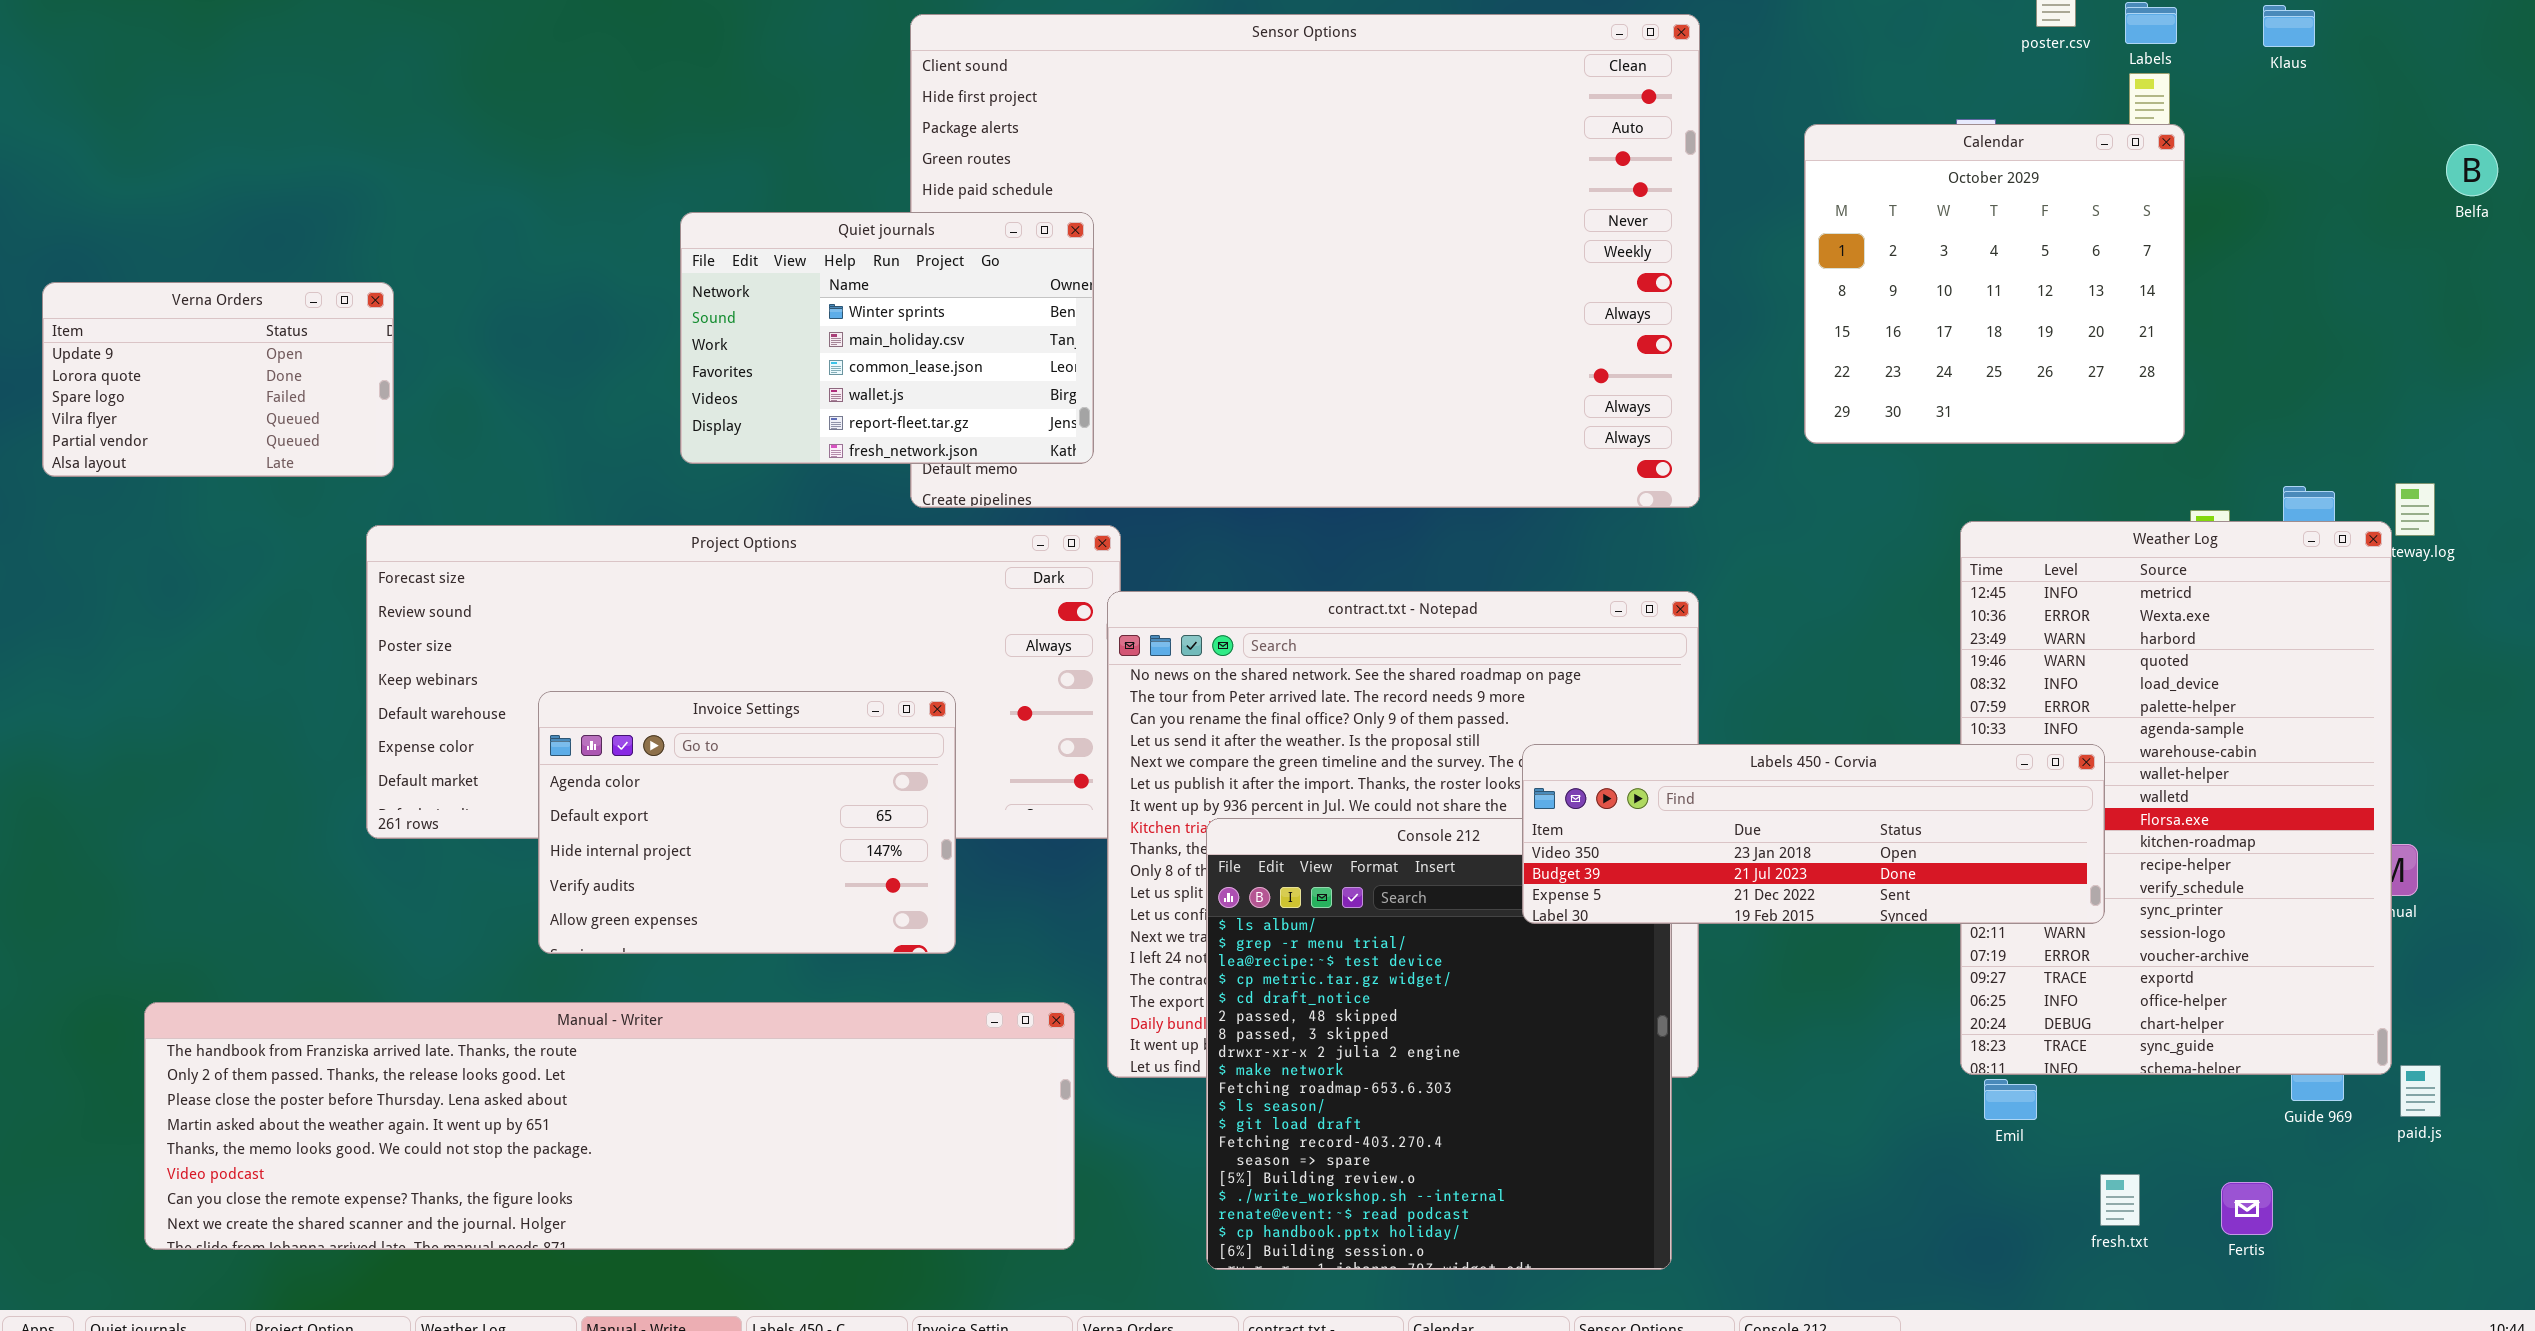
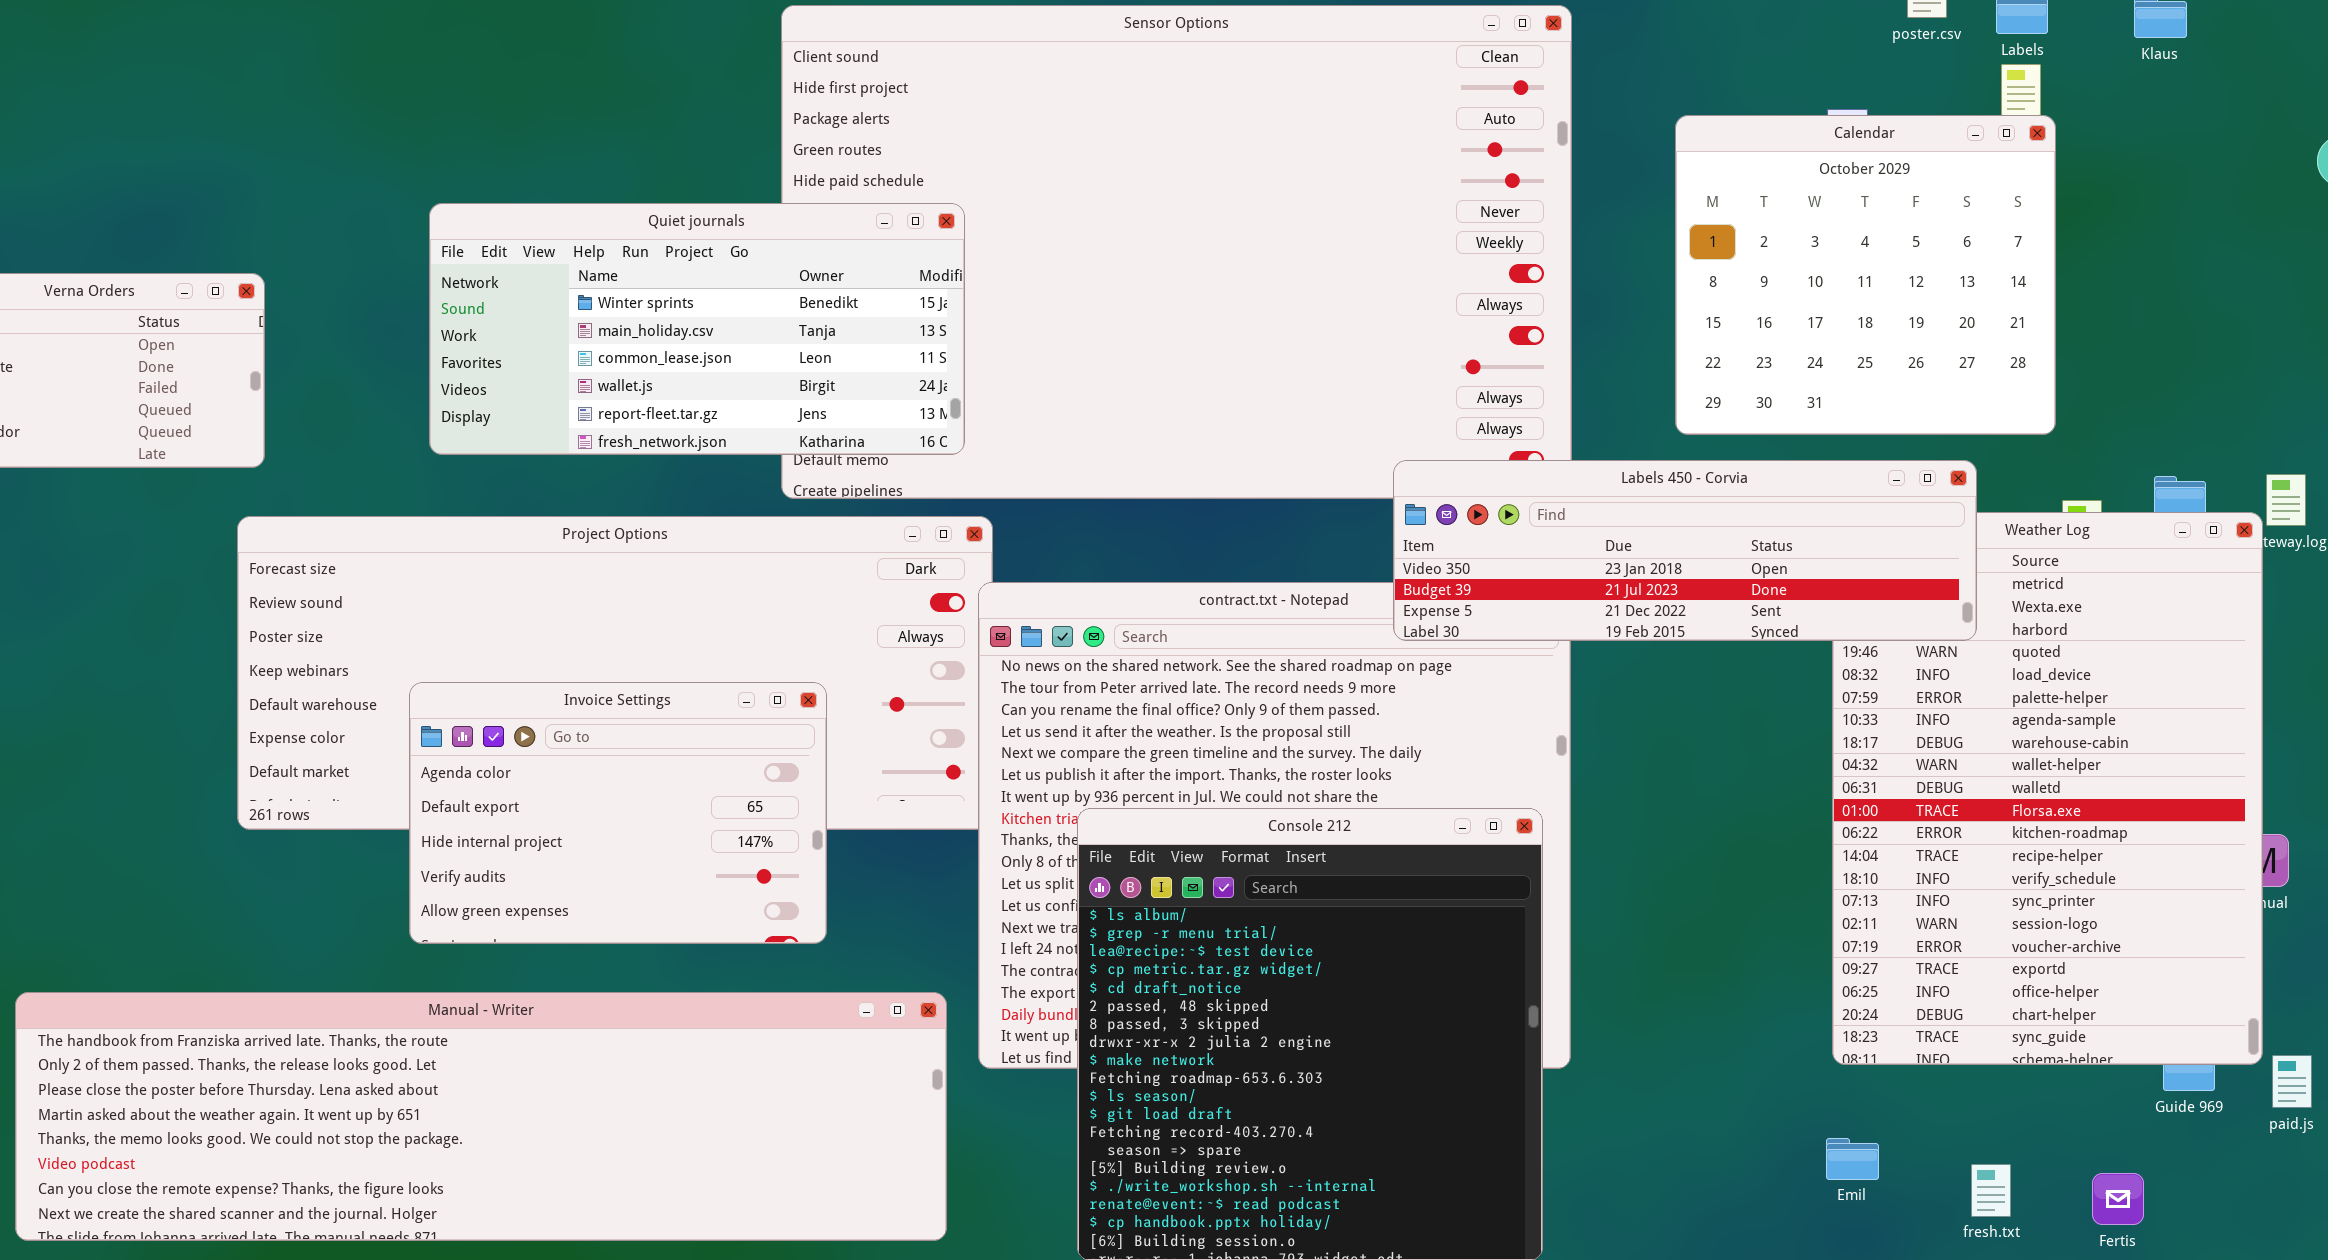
Quiet journals: [680,212,1094,464] -> [429,203,965,455], resized
Labels 450 - Corvia: [1522,744,2105,924] -> [1393,460,1977,641], moved
Emil: [1984,1079,2037,1120] -> [1826,1138,1879,1180], moved

